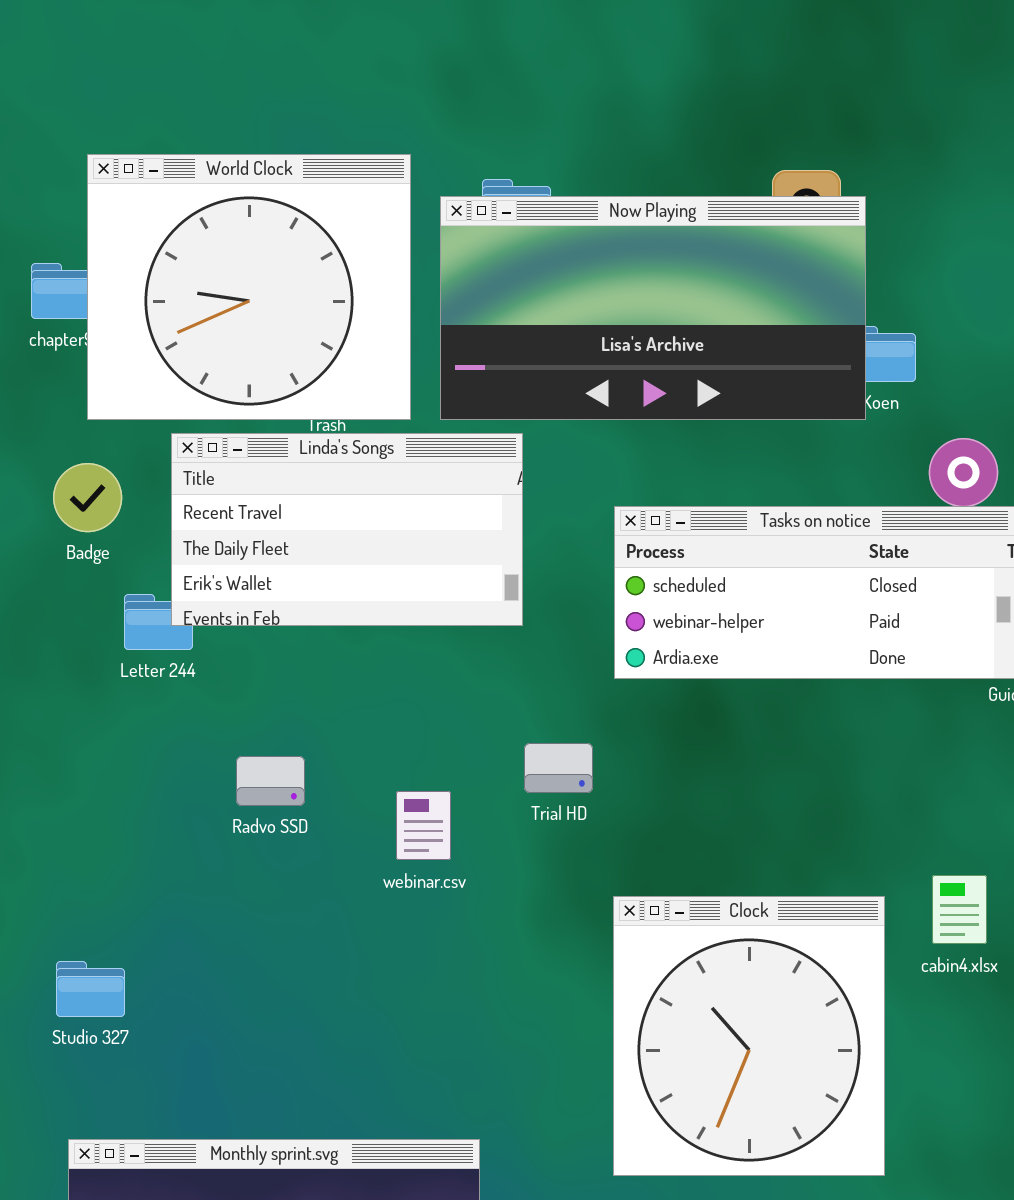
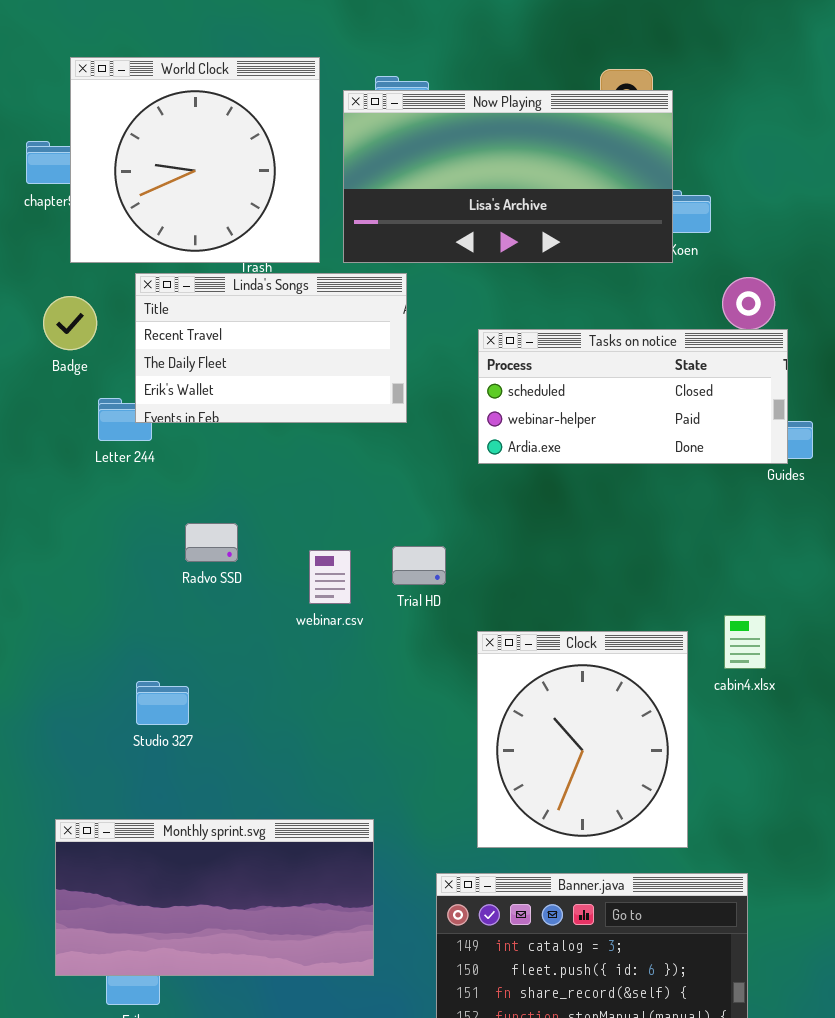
Trial HD: [524,743,593,793] -> [392,546,446,585], moved
Studio 327: [56,961,125,1017] -> [136,681,189,725], moved

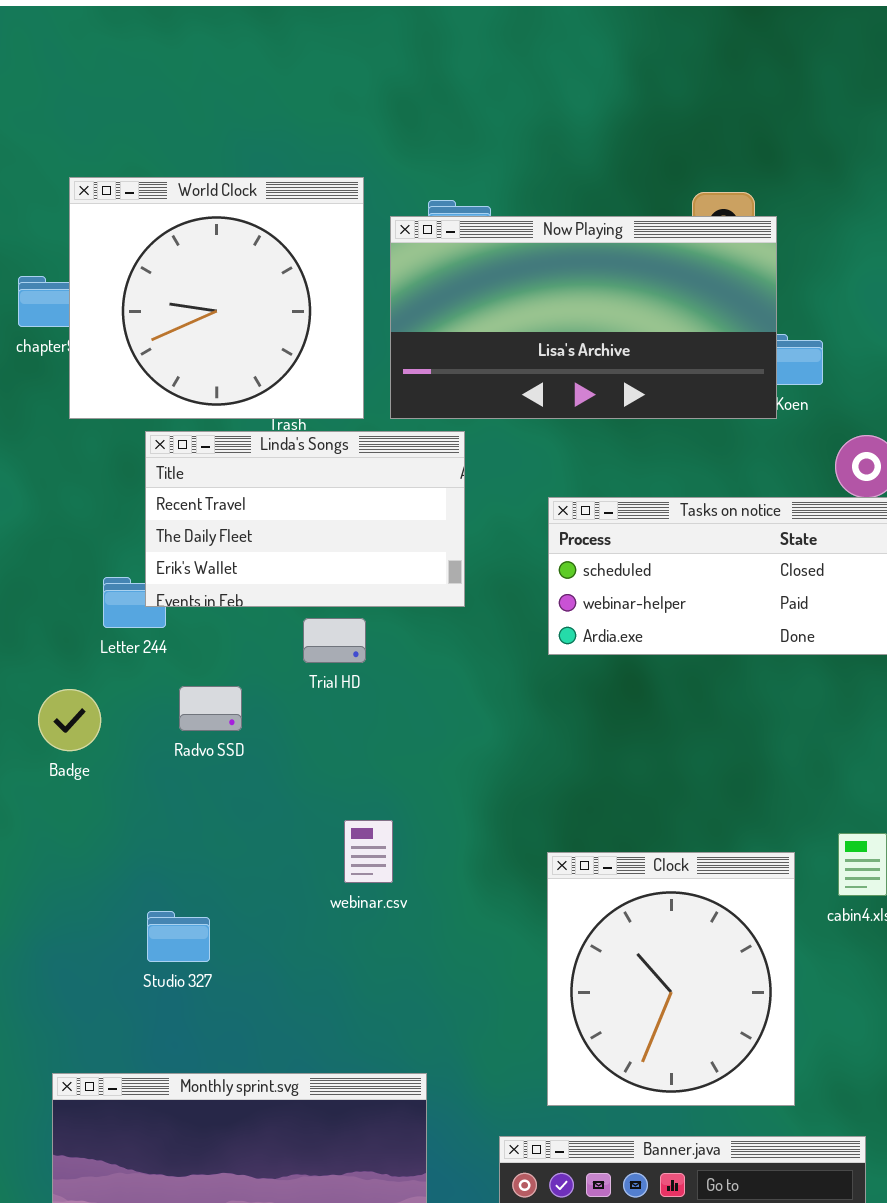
Badge: [43,296,97,350] -> [38,689,101,751], moved
Radvo SSD: [185,523,238,562] -> [179,686,242,731], moved
Trial HD: [392,546,446,585] -> [303,618,366,663], moved
webinar.csv: [309,550,351,604] -> [344,820,393,883], moved

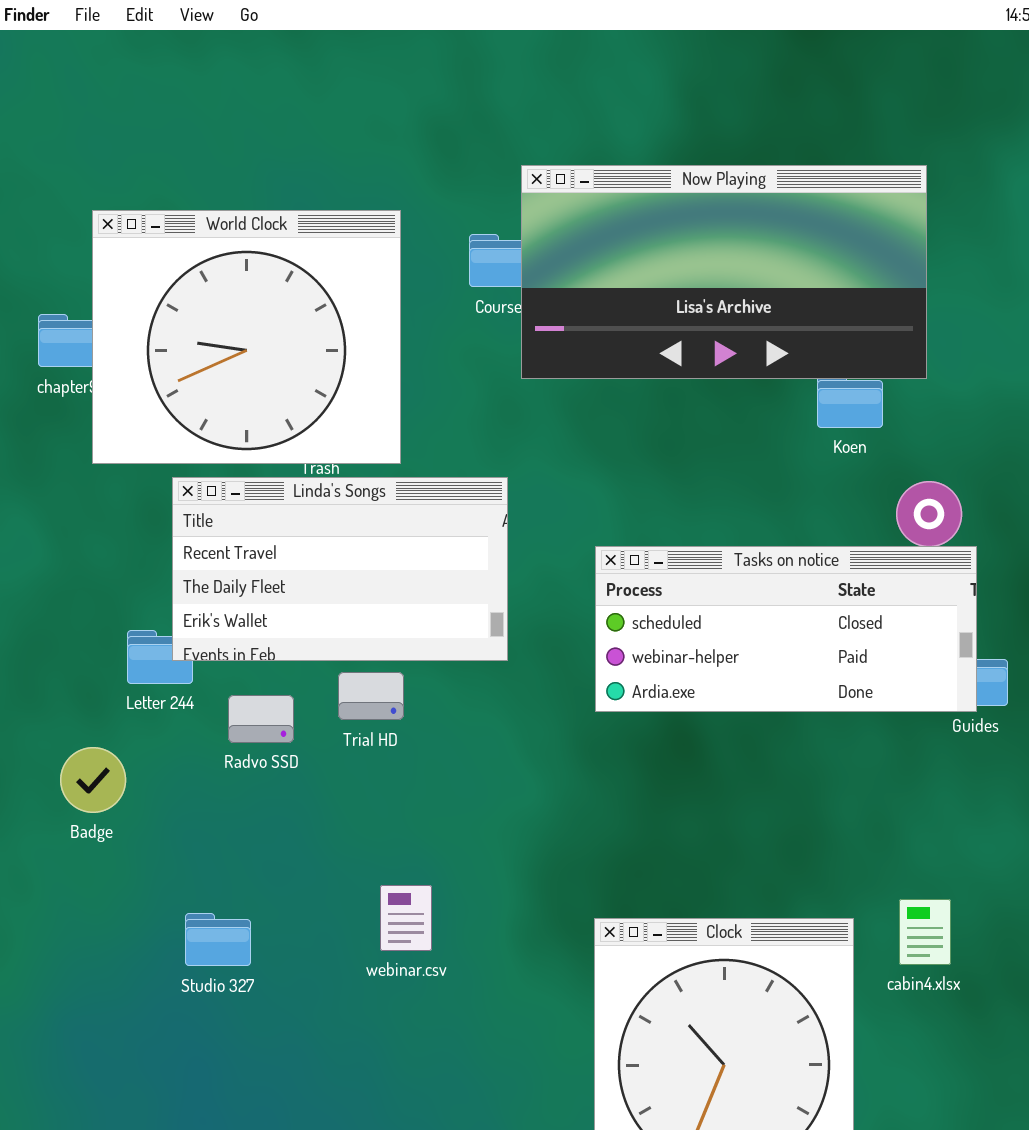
Now Playing: [390,216,777,419] -> [521,165,927,379], moved
Radvo SSD: [179,686,242,731] -> [228,695,294,743], moved
Studio 327: [147,911,210,962] -> [185,913,251,966], moved

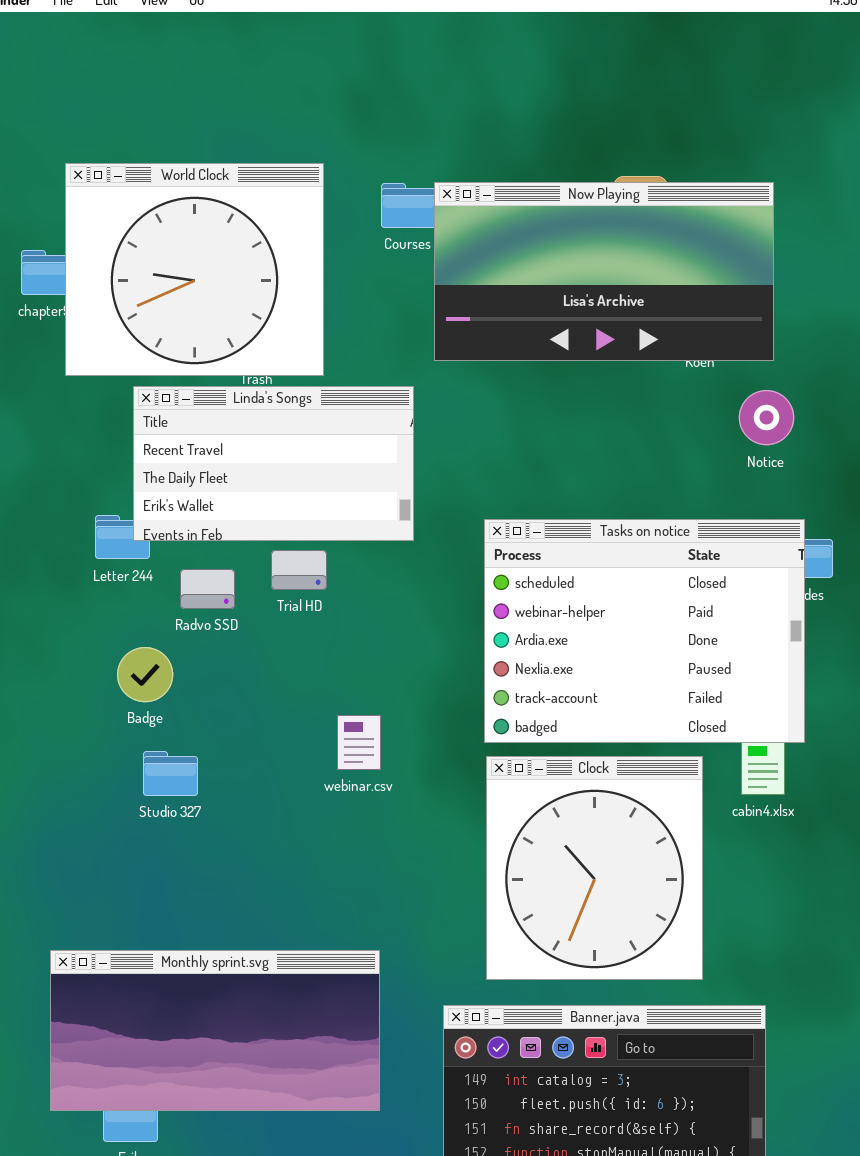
Now Playing: [521,165,927,379] -> [434,182,774,361], moved
Tasks on notice: [595,546,977,712] -> [484,519,805,743], moved, resized
Badge: [60,747,126,813] -> [117,647,173,702], moved
webinar.csv: [380,885,432,951] -> [337,715,381,770], moved

